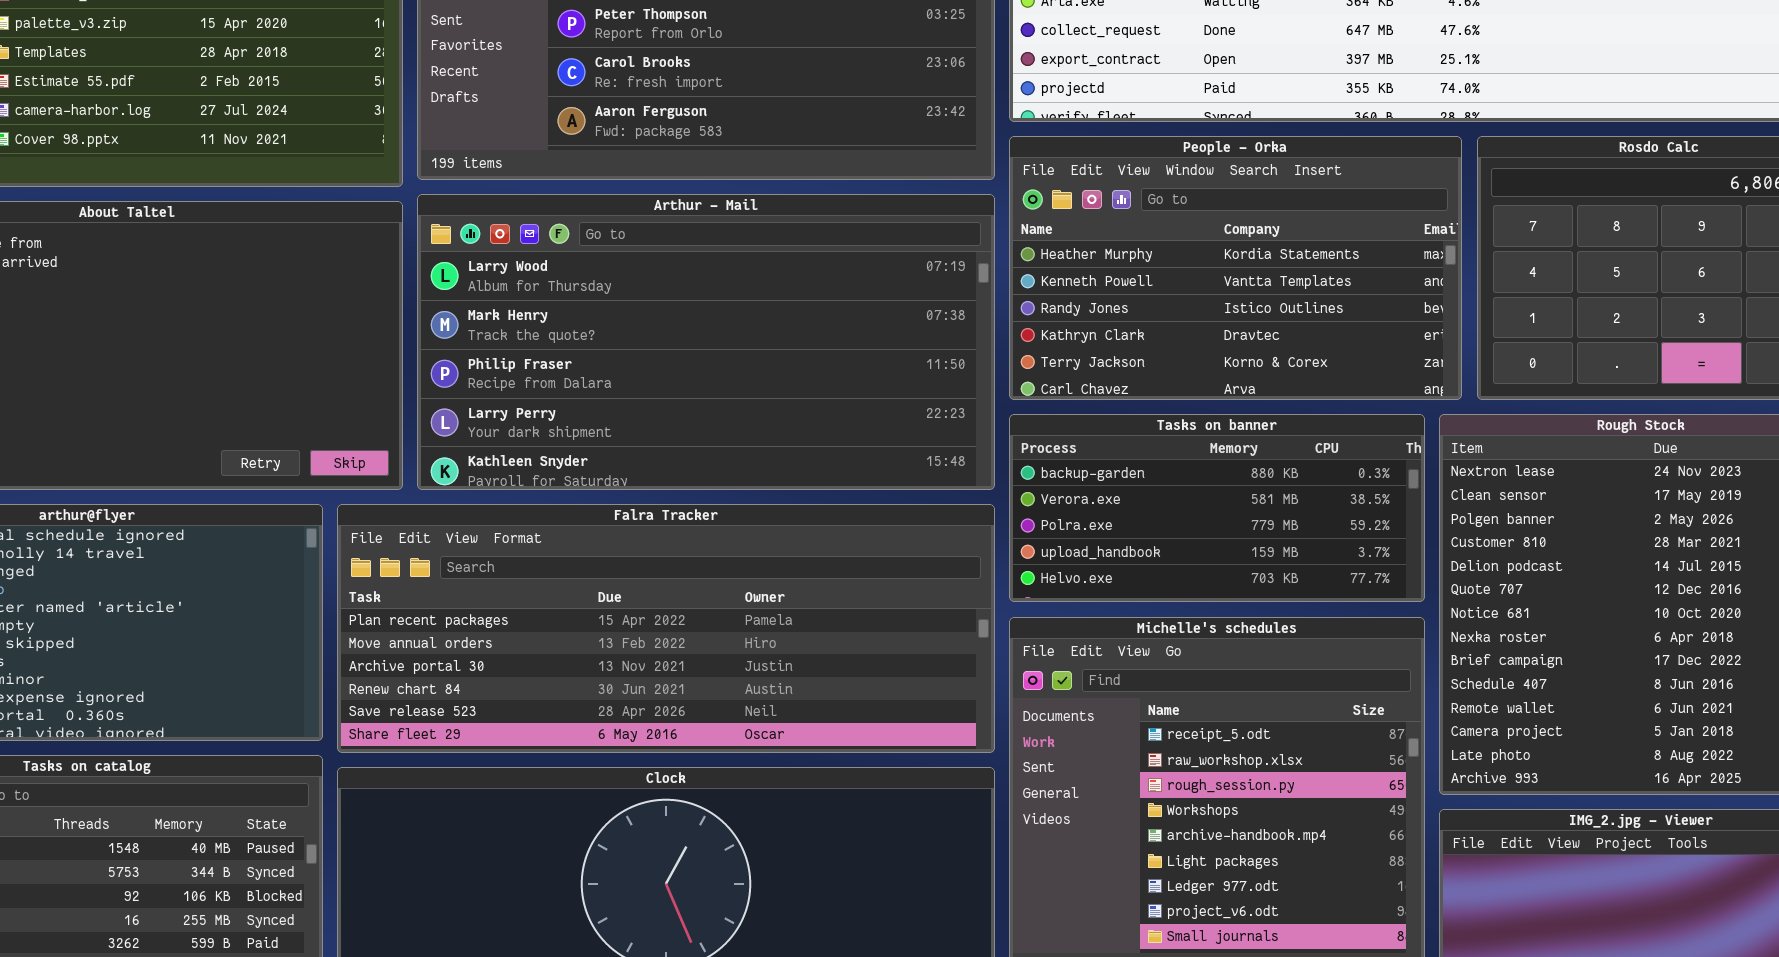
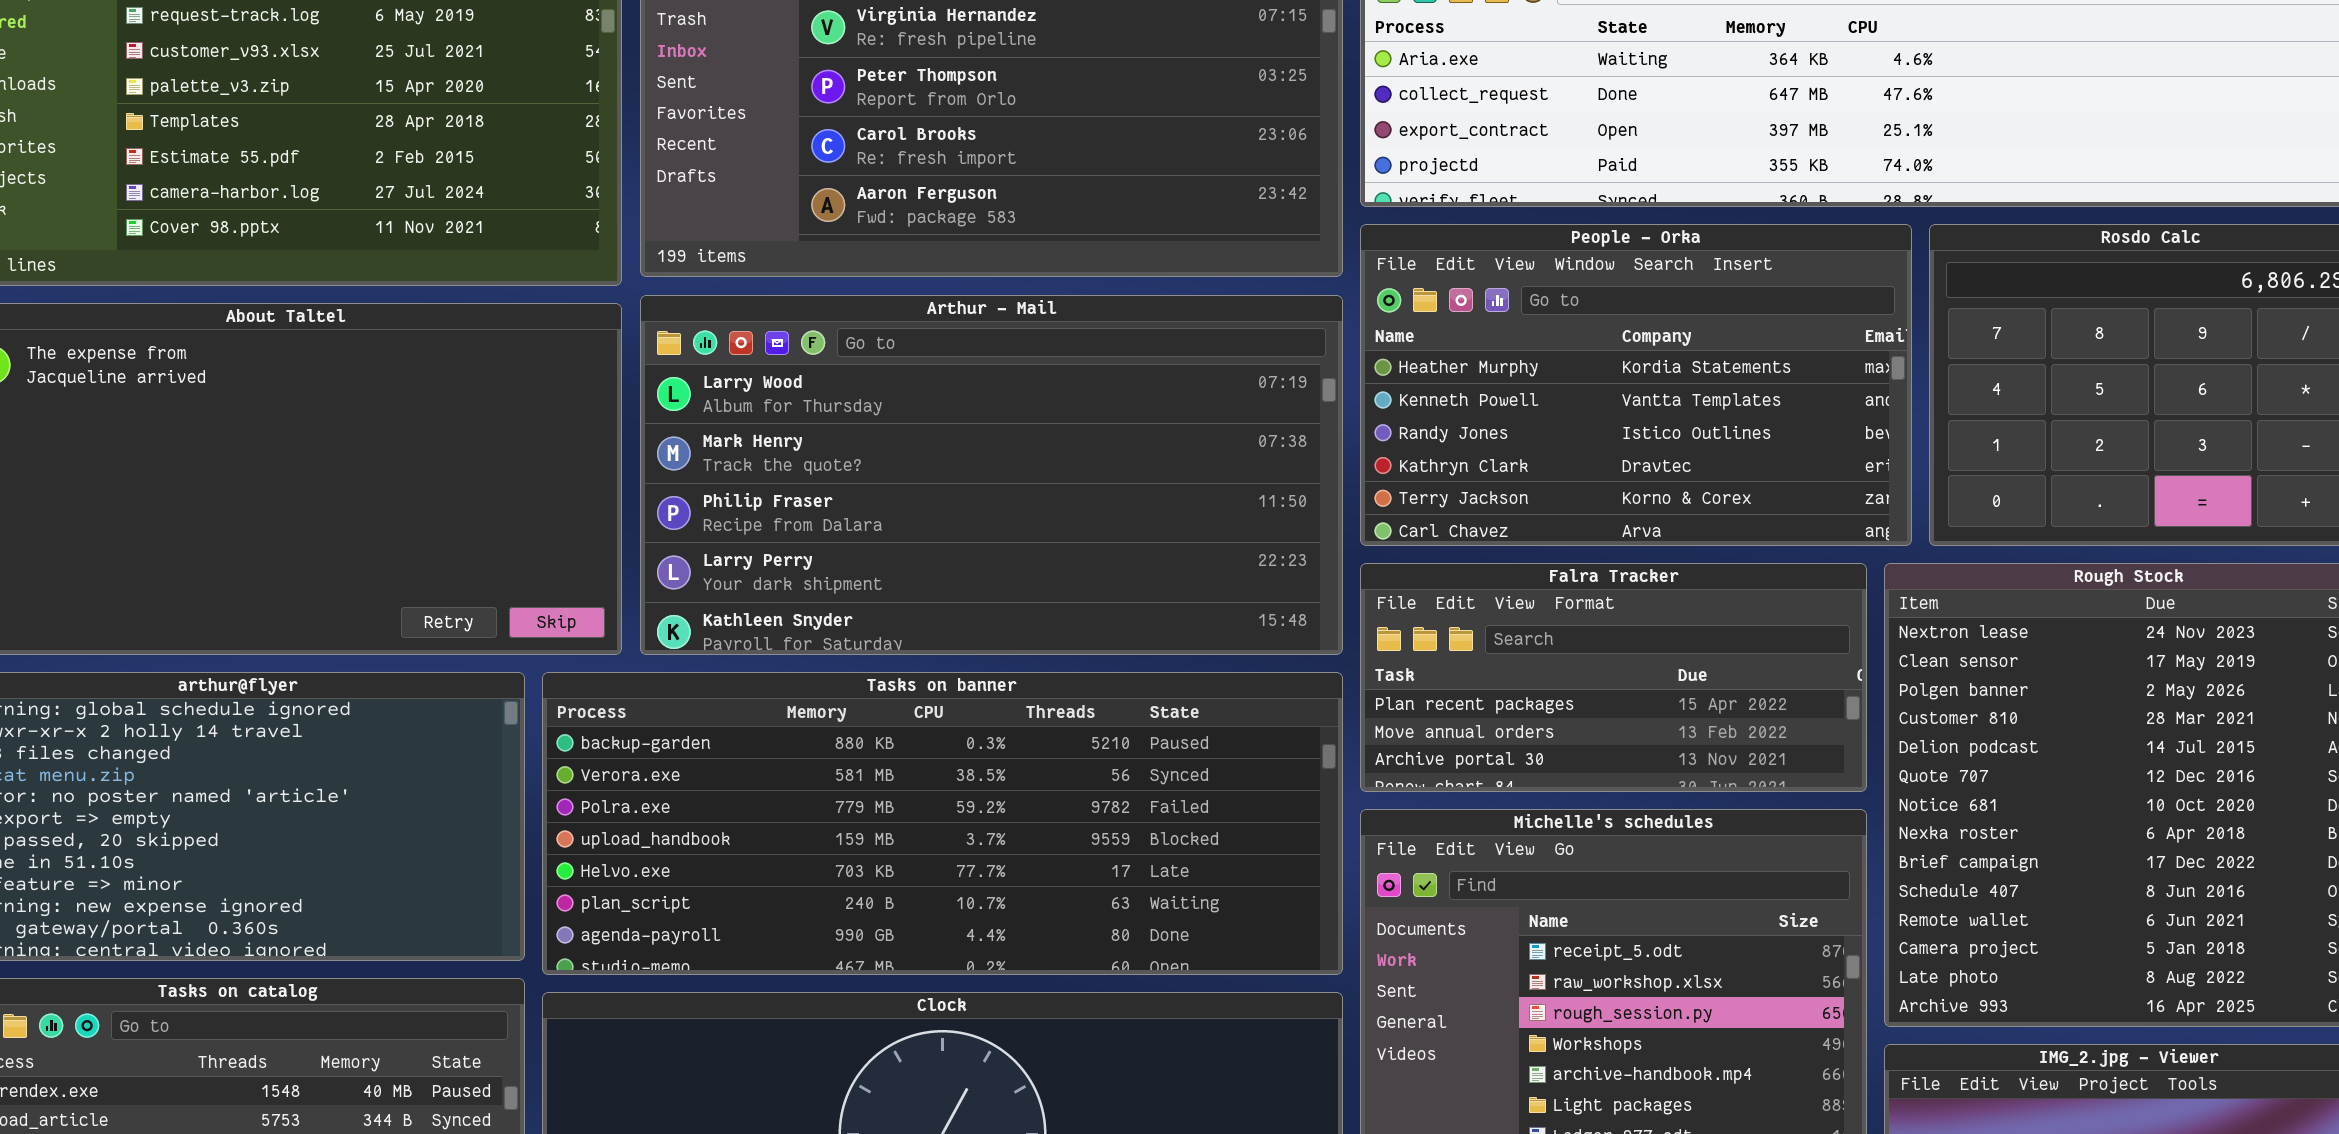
Tasks on banner: [1009,414,1425,602] -> [542,672,1343,975], moved, resized
Falra Tracker: [337,504,995,753] -> [1360,563,1867,792], moved, resized

